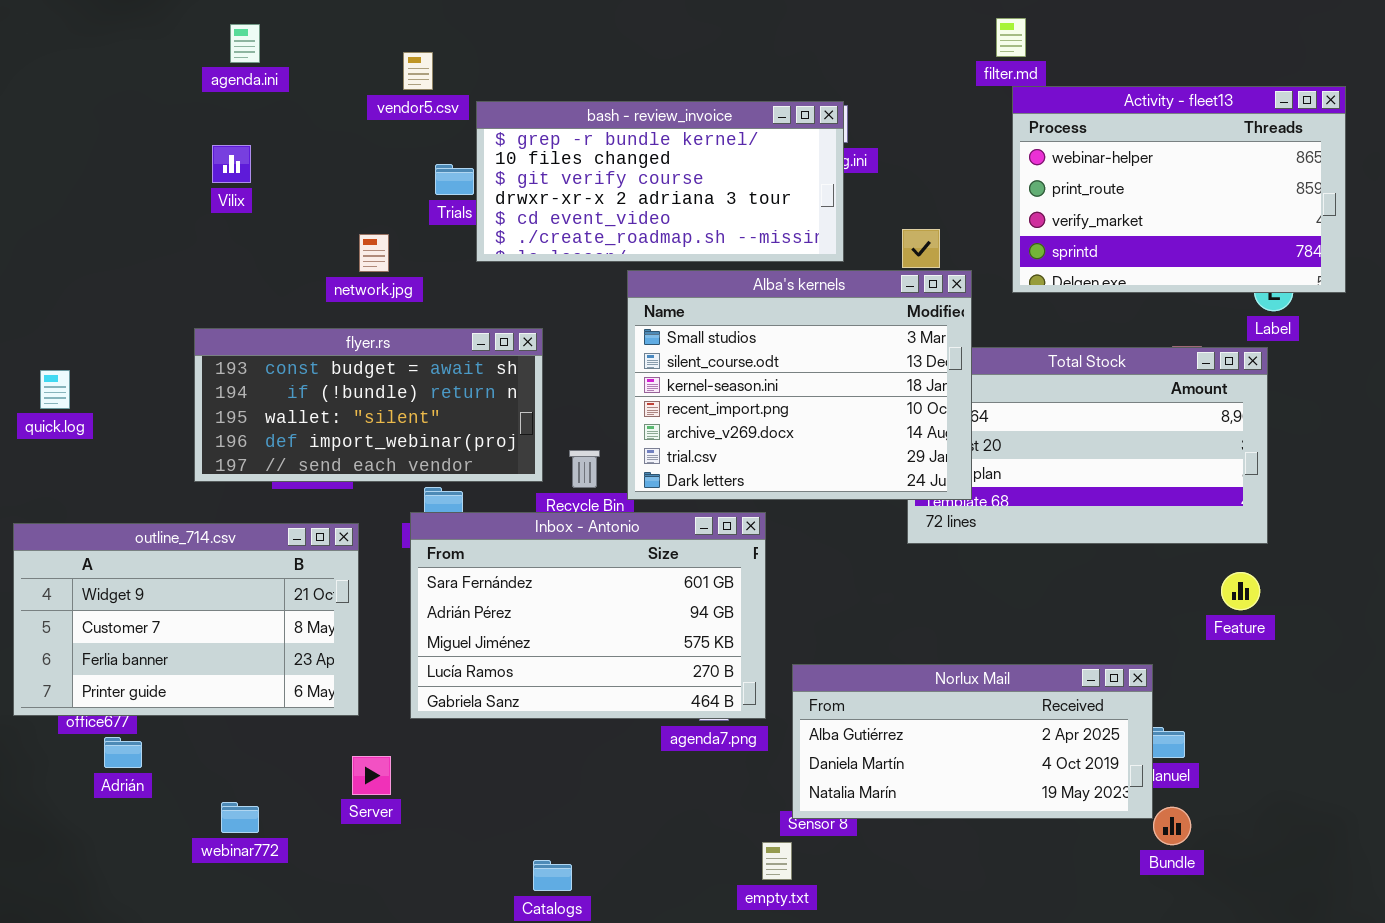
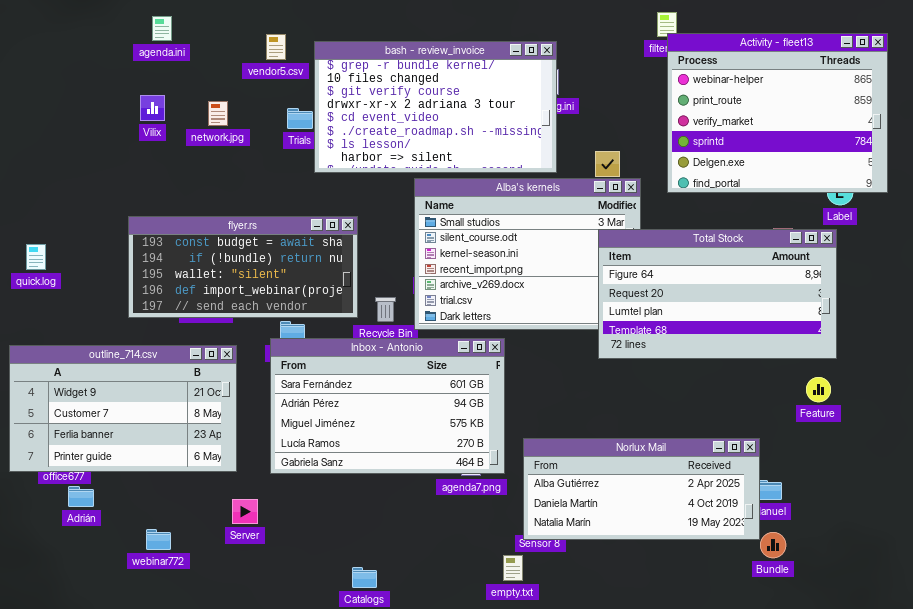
Activity - fleet13: [1012,86,1346,293] -> [667,33,888,193], resized
bash - review_invoice: [476,101,844,262] -> [314,41,557,173], resized
network.jpg: [359,234,389,272] -> [208,101,228,126], moved
Total Stock: [907,347,1268,544] -> [598,229,837,359], raised

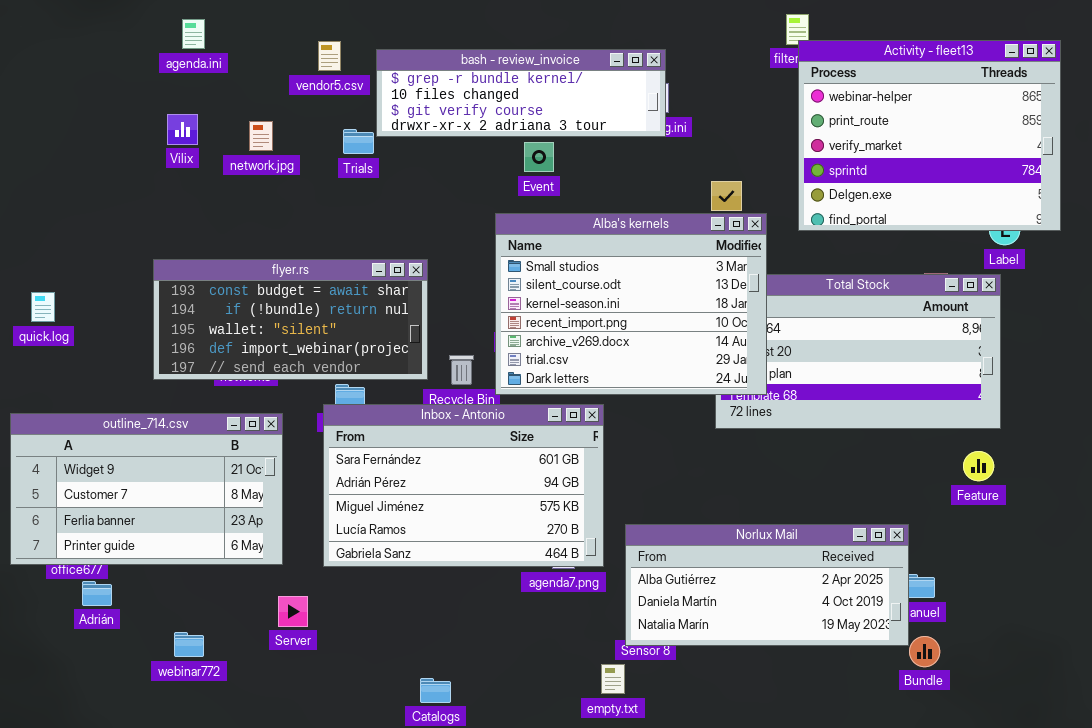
bash - review_invoice: [314,41,557,173] -> [376,49,666,137], resized
Alba's kernels: [414,178,641,330] -> [495,213,767,395], raised

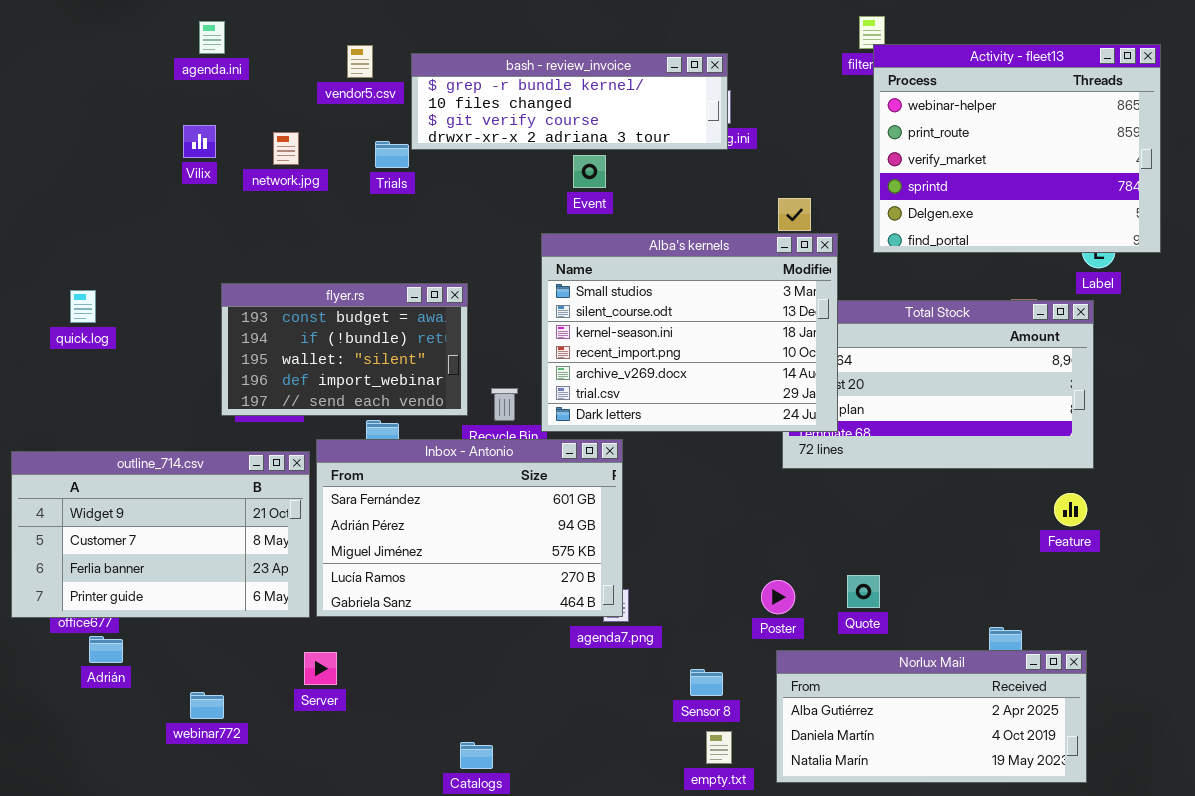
flyer.rs: [153,259,428,380] -> [221,283,468,416], resized
quick.log: [31,292,55,322] -> [70,290,96,323], moved
Inbox - Antonio: [323,404,604,567] -> [316,439,623,617], moved
Norlux Mail: [625,524,909,646] -> [776,650,1087,783], moved
empty.txt: [601,664,625,694] -> [706,731,732,764], moved

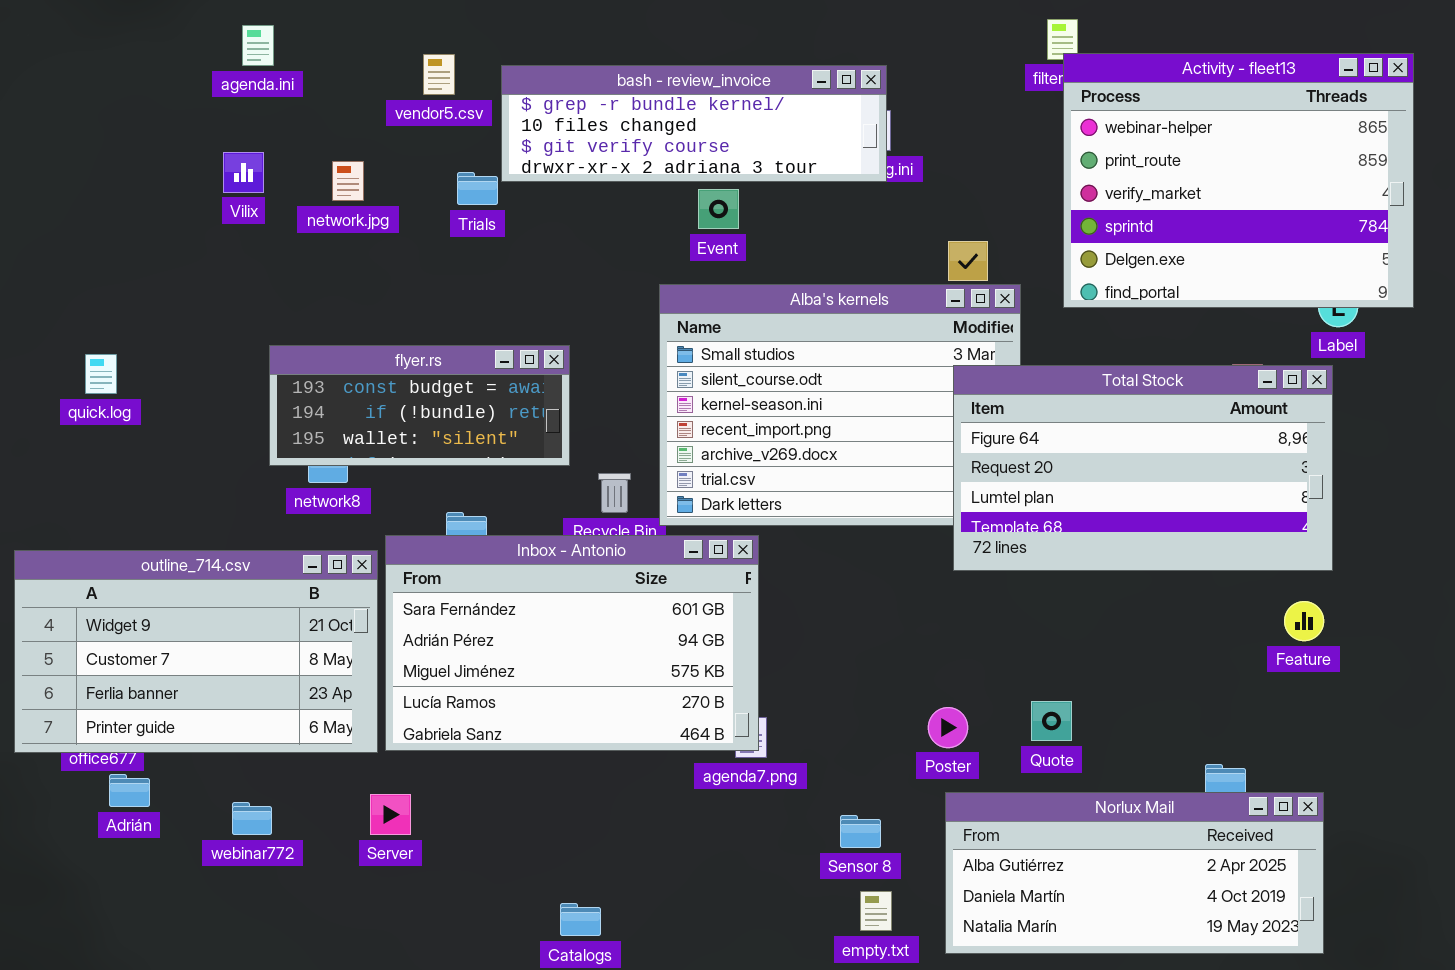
flyer.rs: [221,283,468,416] -> [269,345,570,466], resized
Total Stock: [782,300,1094,469] -> [953,365,1333,571], raised
webinar772: [190,692,224,719] -> [232,802,272,835], moved

